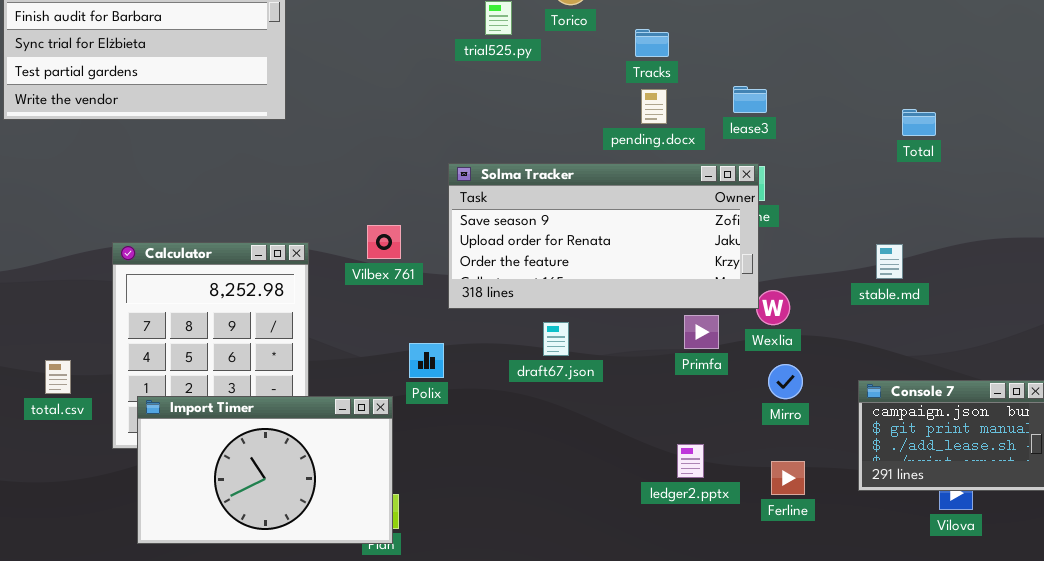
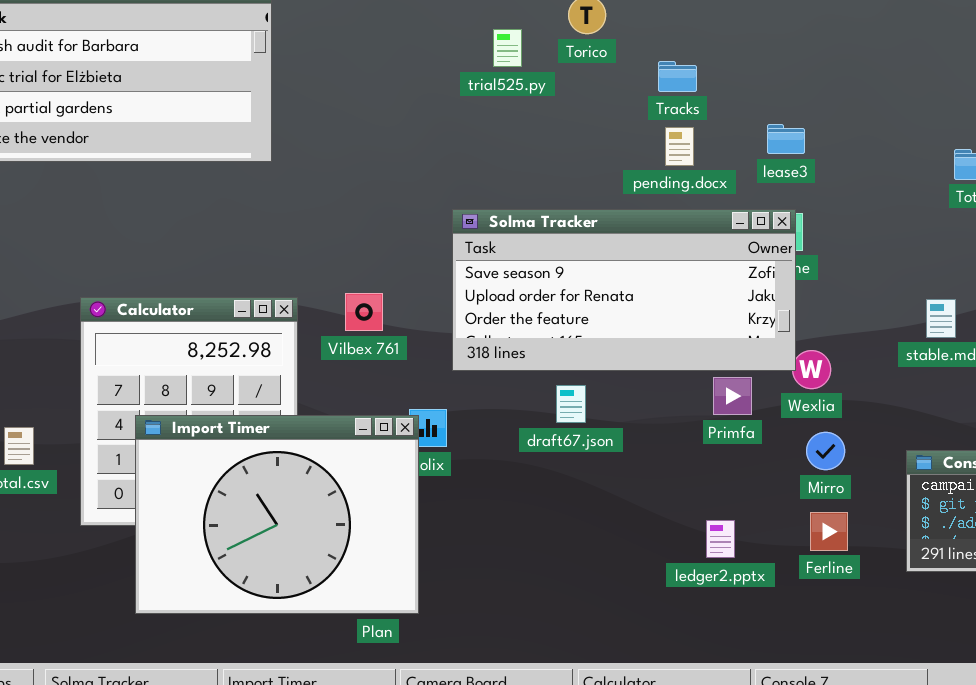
Vilbex 761: [367,225,401,259] -> [345,293,383,331], moved
Import Timer: [137,396,393,544] -> [135,415,419,614], moved, resized
Ferline: [771,461,805,495] -> [810,512,848,551], moved

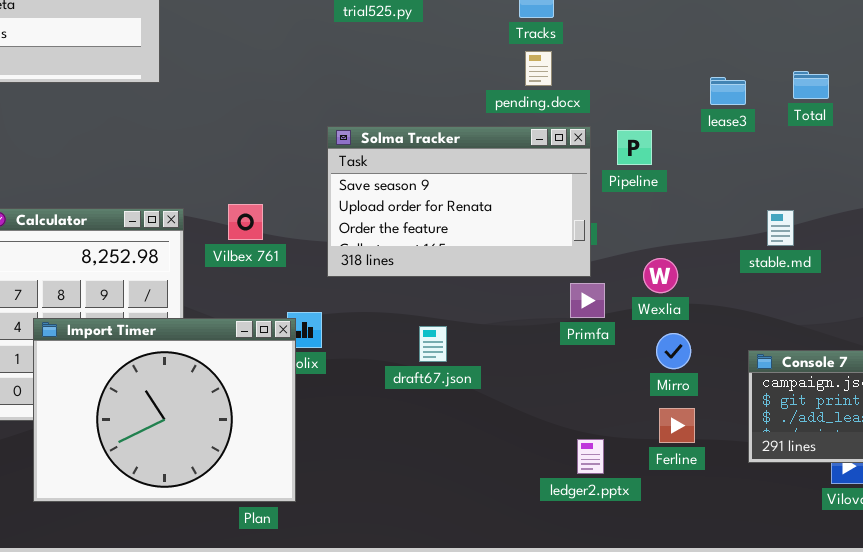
lease3: [767,124,805,154] -> [710,77,746,105], moved
Solma Tracker: [452,209,796,371] -> [327,126,591,277], resized
draft67.json: [556,385,586,423] -> [419,326,447,362], moved
ledger2.pptx: [706,520,735,558] -> [577,439,604,474], moved

